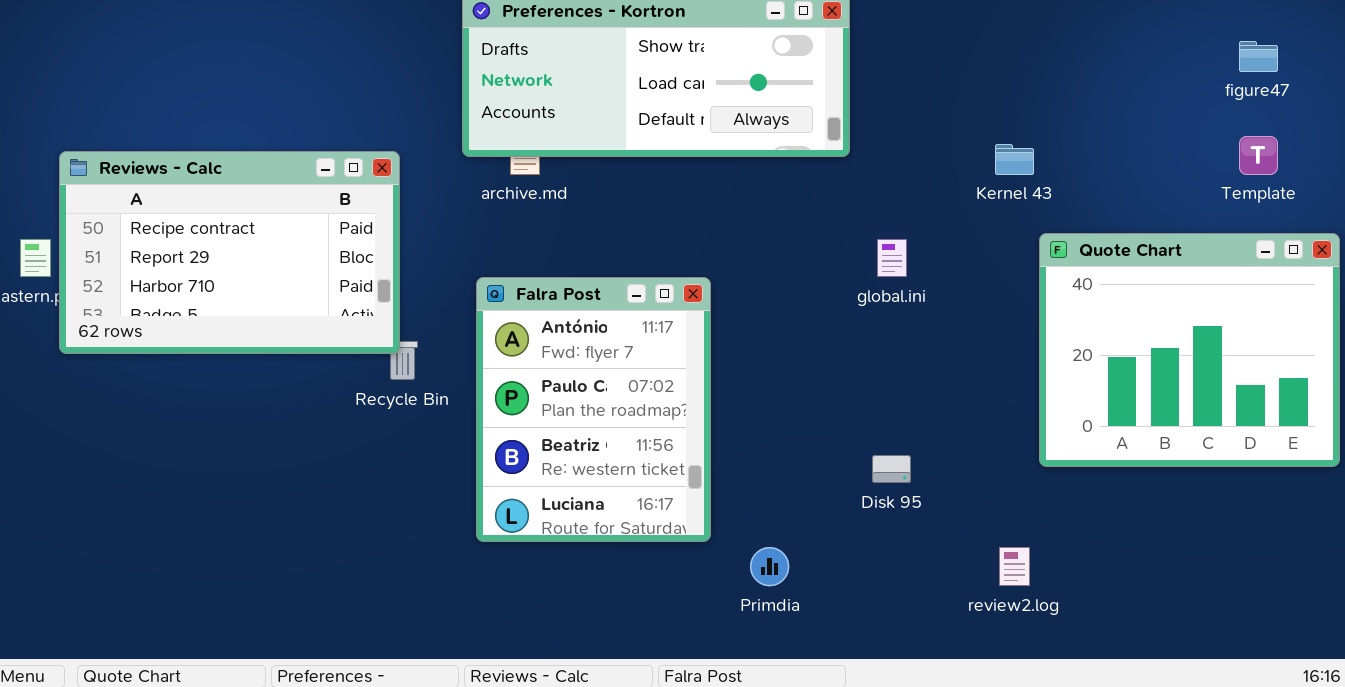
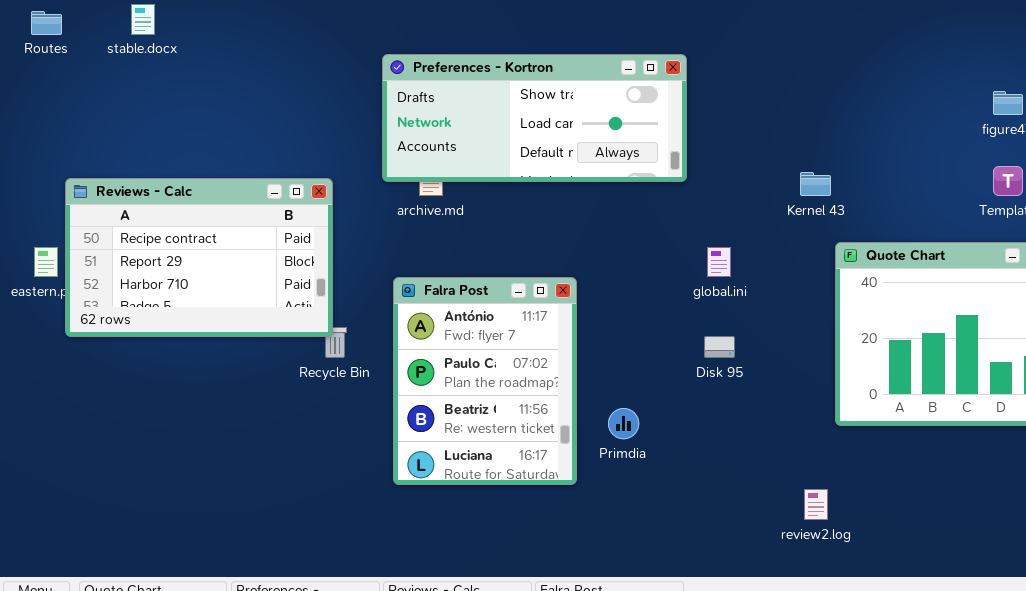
Disk 95: [872,455,911,483] -> [704,336,735,358], moved
Primdia: [750,547,789,586] -> [608,408,639,439], moved

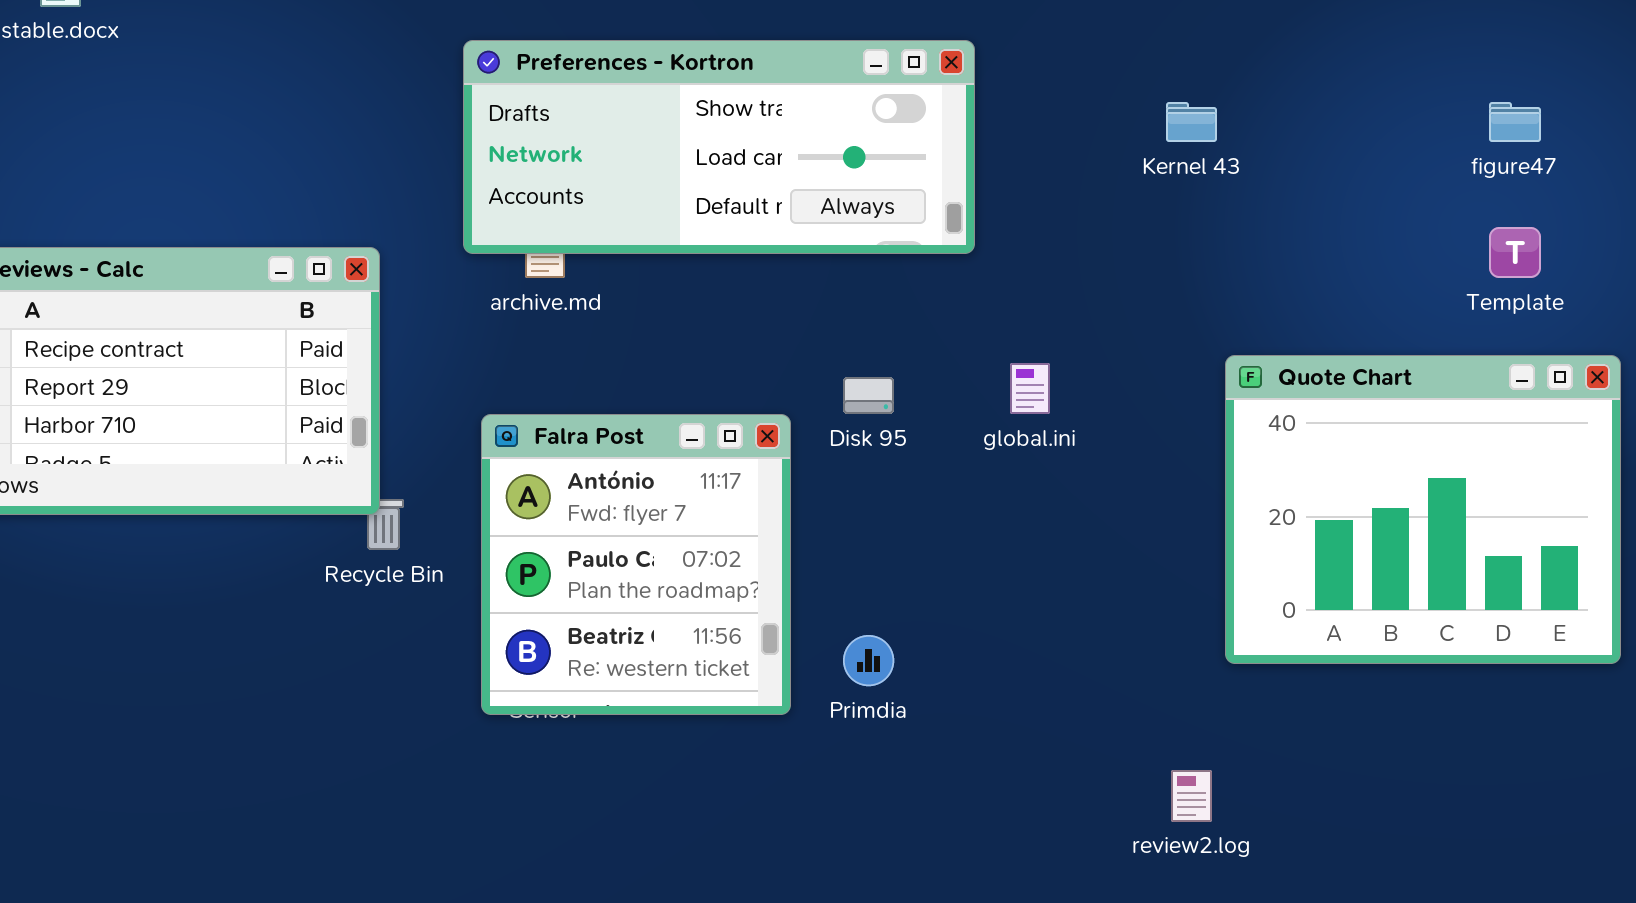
Kernel 43: [800,172,831,196] -> [1166,102,1217,142], moved
Falra Post: [393,277,577,485] -> [481,414,791,715], resized
Disk 95: [704,336,735,358] -> [843,377,894,414], moved

